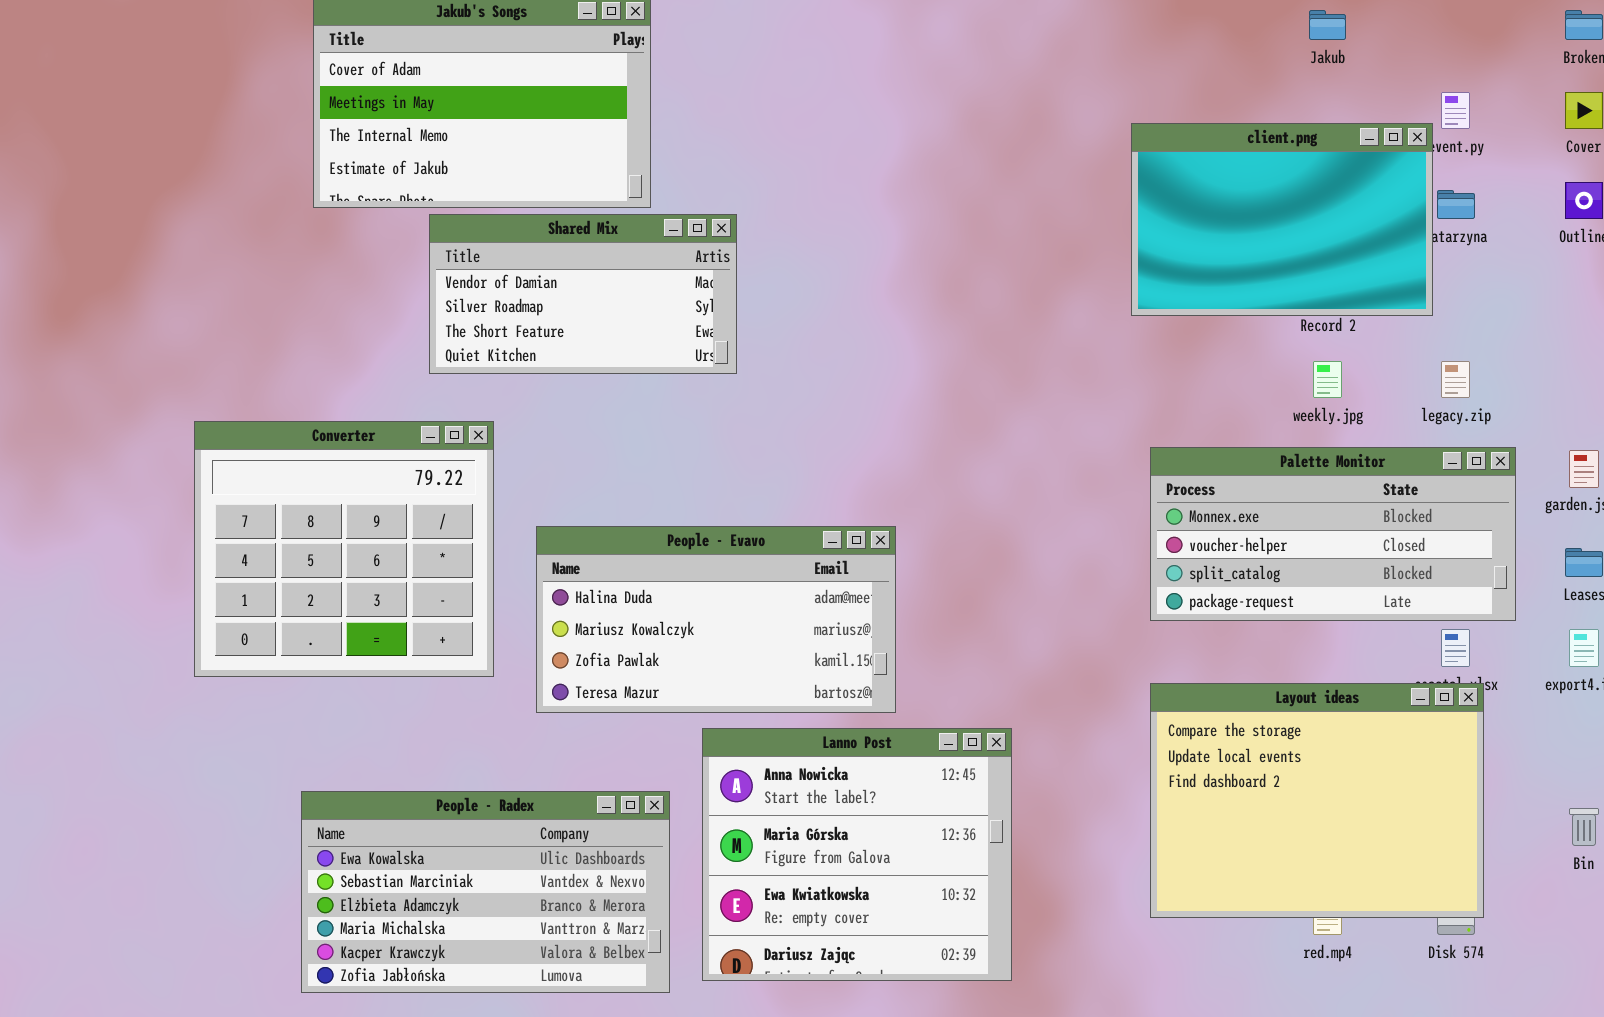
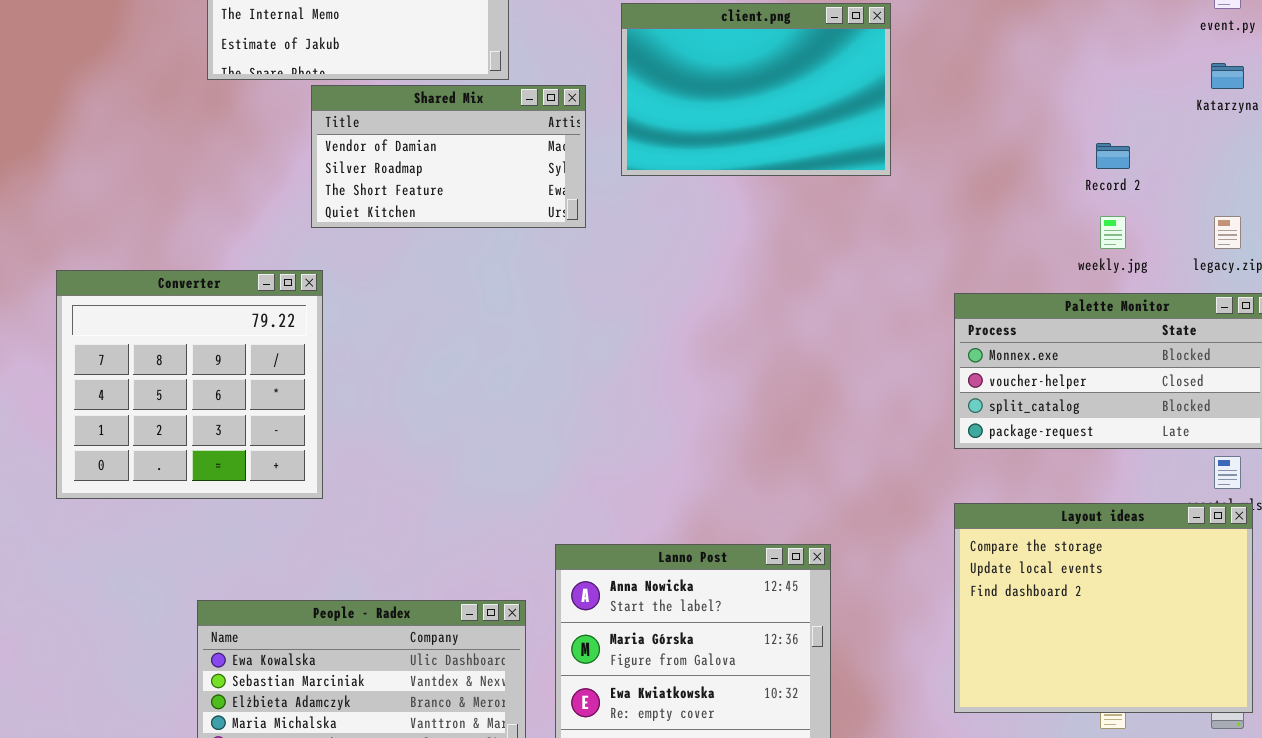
client.png: [1131,123,1433,316] -> [621,3,891,176], moved
Converter: [194,421,494,677] -> [56,270,323,499], moved
People - Evavo: [536,526,896,713] -> none, closed

